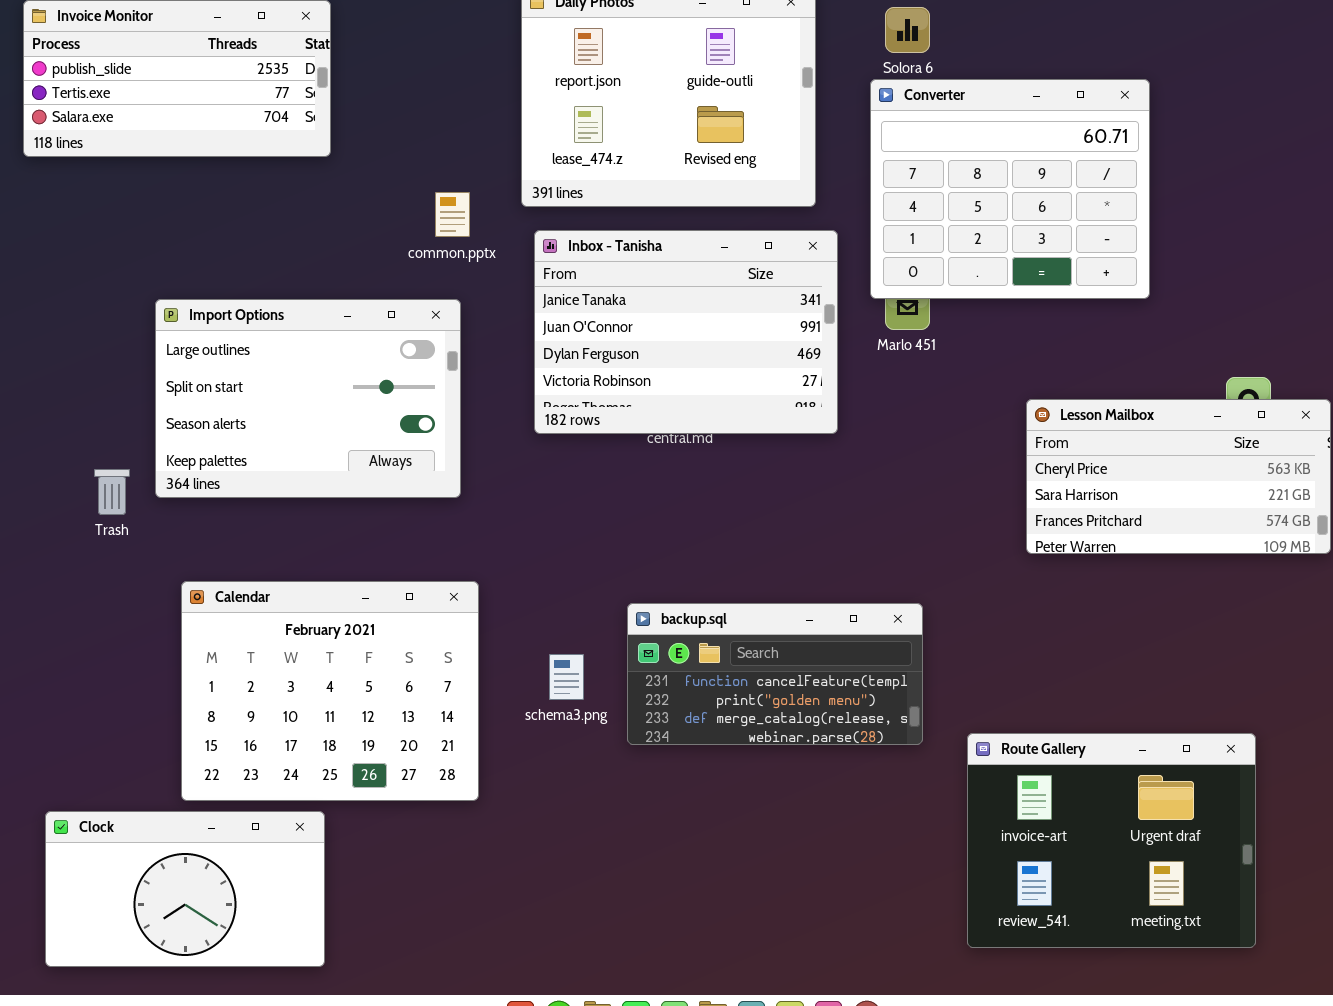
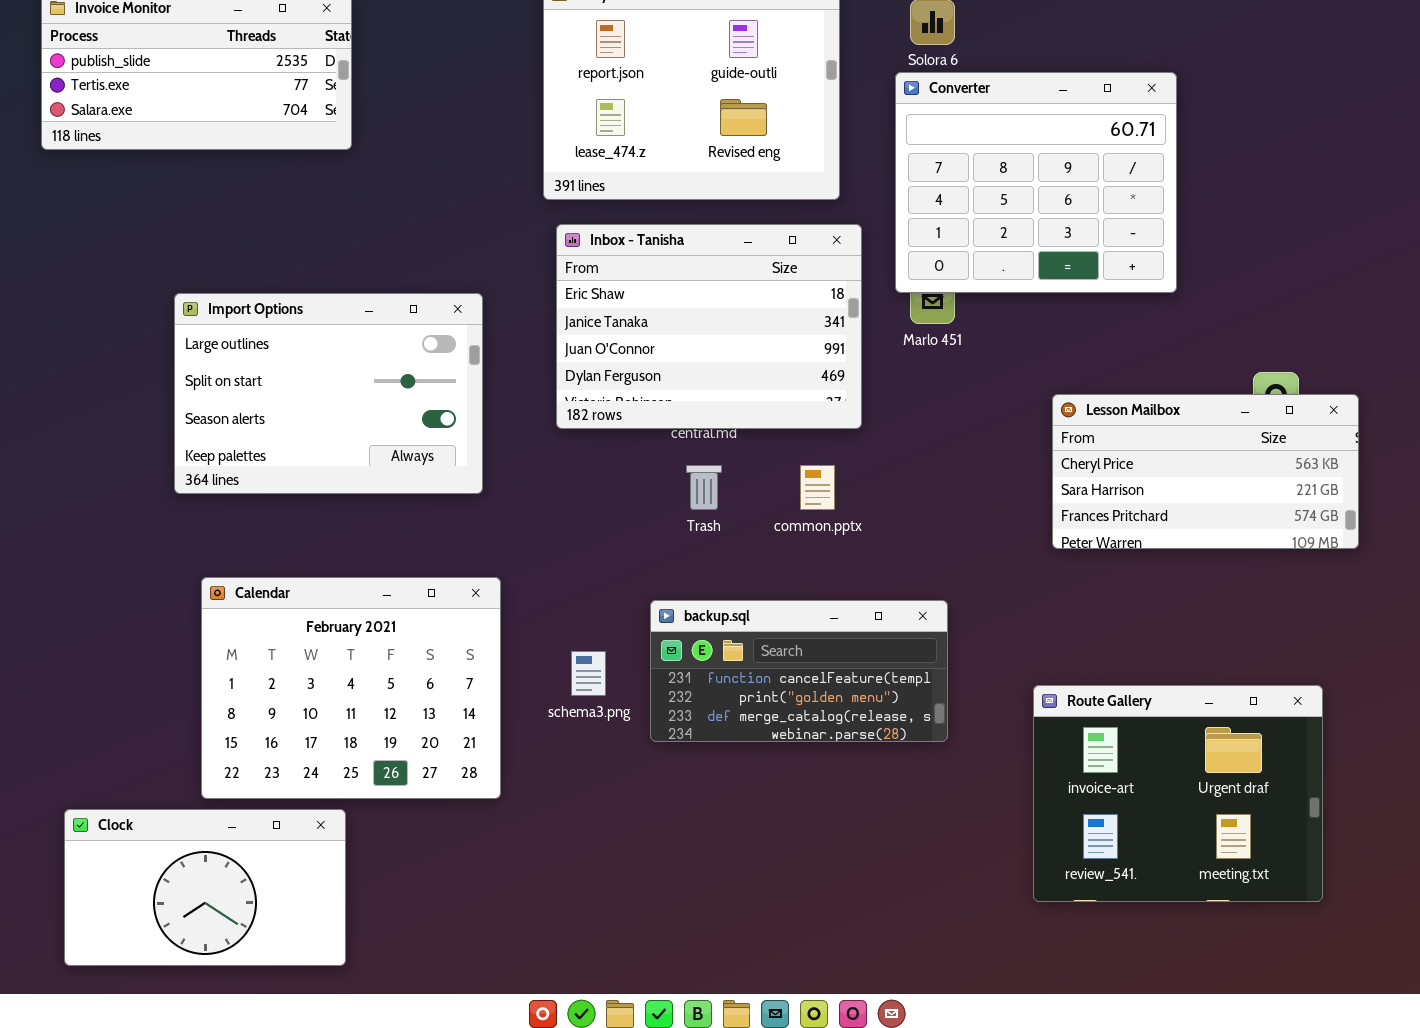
common.pptx: [435,192,470,237] -> [800,465,835,510], moved
Inbox - Tanisha: [534,230,838,434] -> [556,224,862,429], scrolled up 1 row
Trash: [94,469,130,515] -> [686,465,722,510], moved
Route Gallery: [967,733,1256,948] -> [1033,685,1323,902], moved

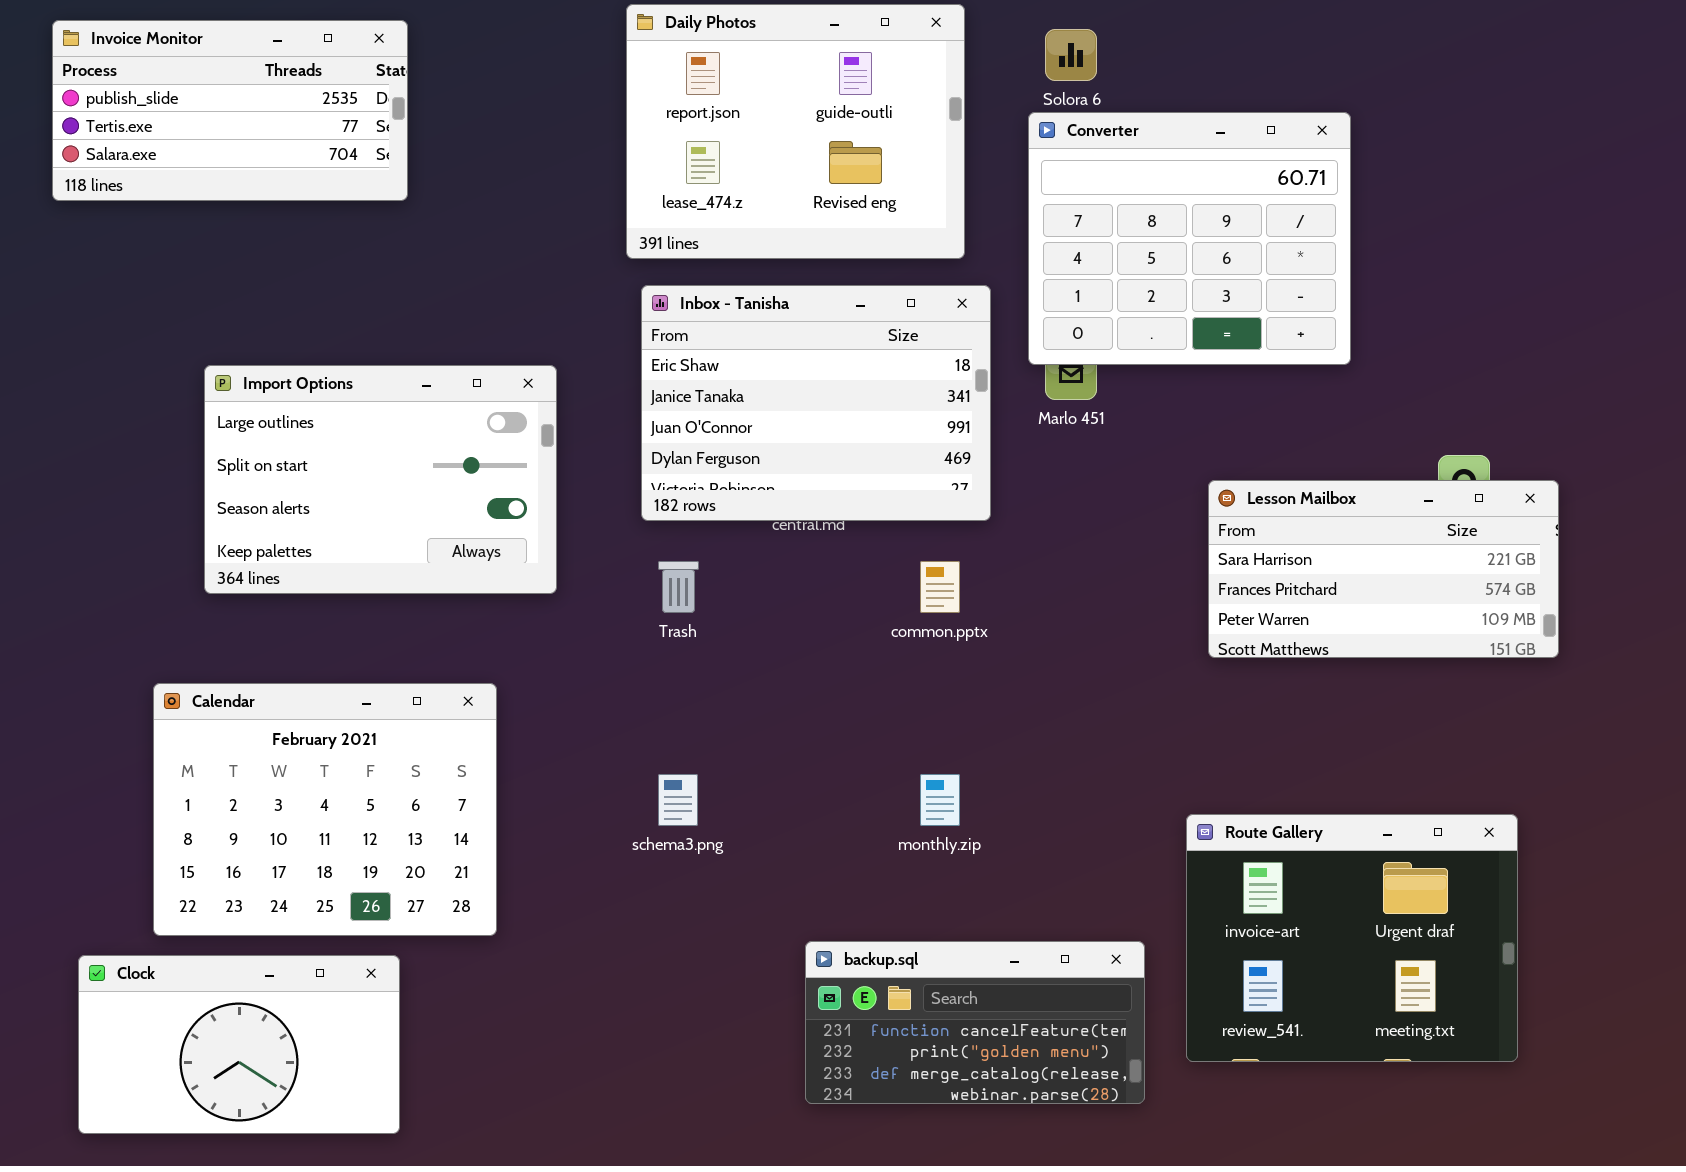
Lesson Mailbox: [1052,394,1359,549] -> [1208,480,1559,658], scrolled down 1 row
Trash: [686,465,722,510] -> [658,561,699,613], moved
Calendar: [201,577,501,799] -> [153,683,497,936], moved
backup.sql: [650,600,948,742] -> [805,941,1145,1104], moved

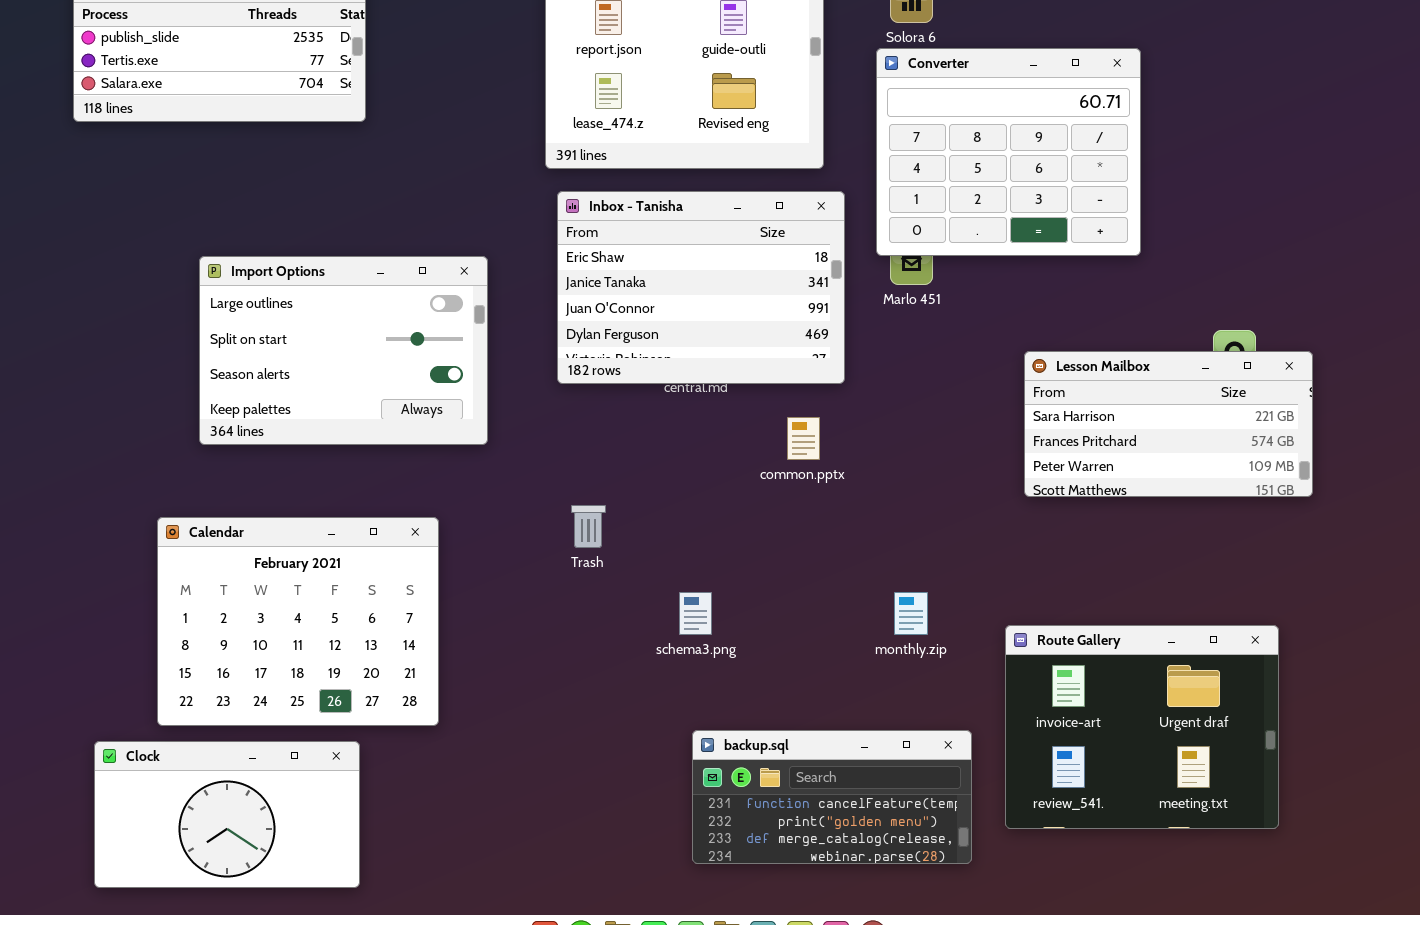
Trash: [658,561,699,613] -> [571,505,606,548], moved
schema3.png: [658,774,698,826] -> [679,592,712,635], moved
monthly.zip: [920,774,960,826] -> [894,592,928,635], moved

